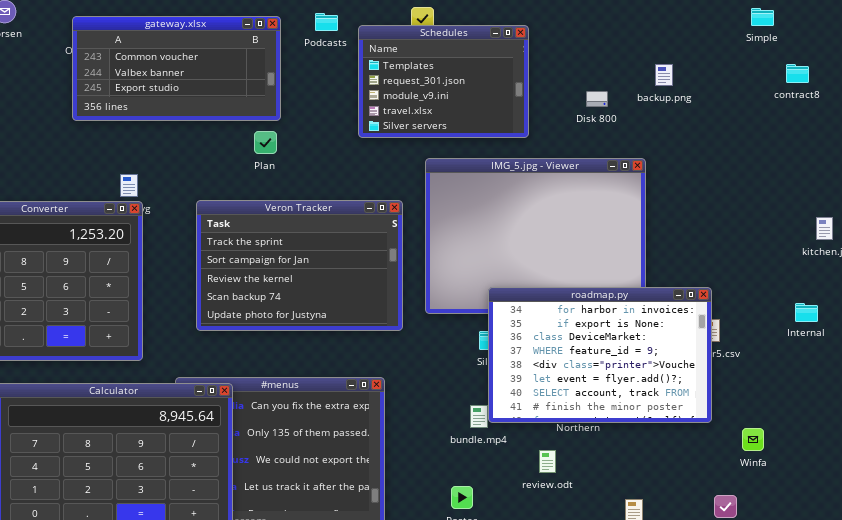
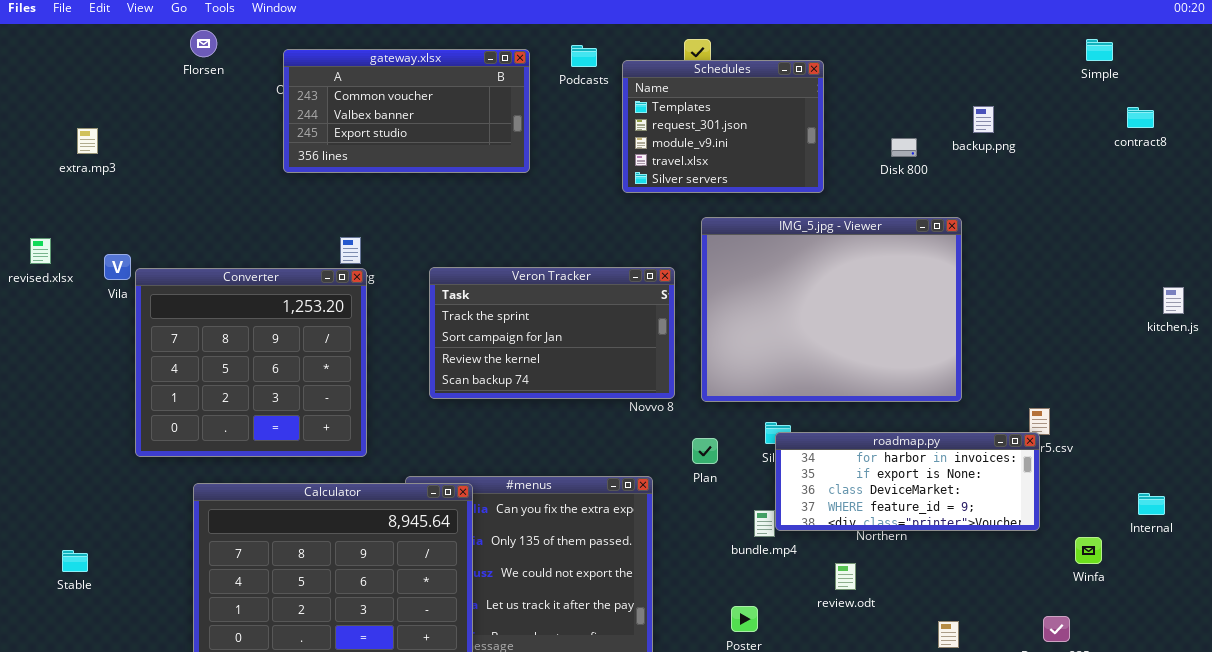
Plan: [254,131,277,154] -> [692,438,718,464], moved
Veron Tracker: [196,200,403,331] -> [429,267,675,399], resized
roadmap.py: [488,287,712,423] -> [775,432,1040,531], resized
Internal: [795,303,818,322] -> [1138,493,1165,515], moved

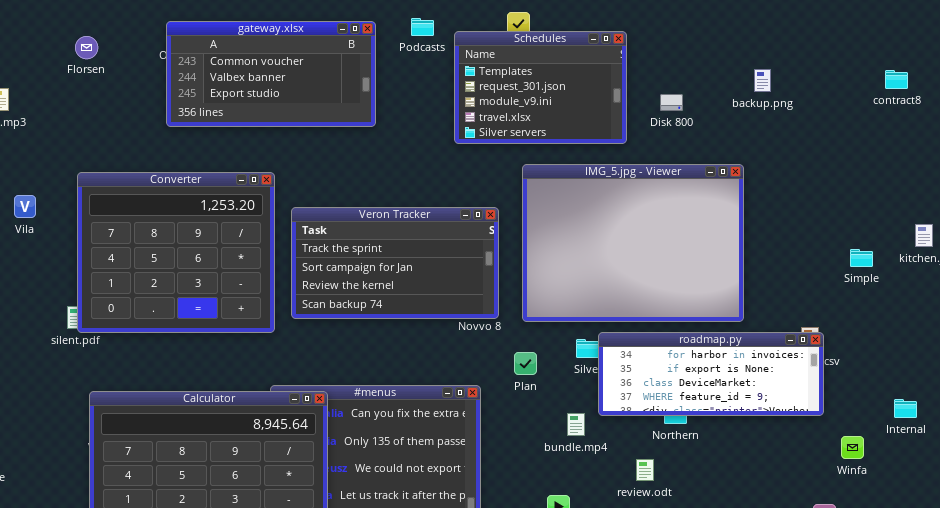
Florsen: [190,30,217,57] -> [75,36,98,59], moved
Simple: [1086,39,1113,61] -> [850,249,873,267], moved
Disk 800: [891,138,917,157] -> [660,94,683,111], moved
Converter: [135,268,367,457] -> [77,172,275,333], moved
roadmap.py: [775,432,1040,531] -> [598,332,824,416], moved

